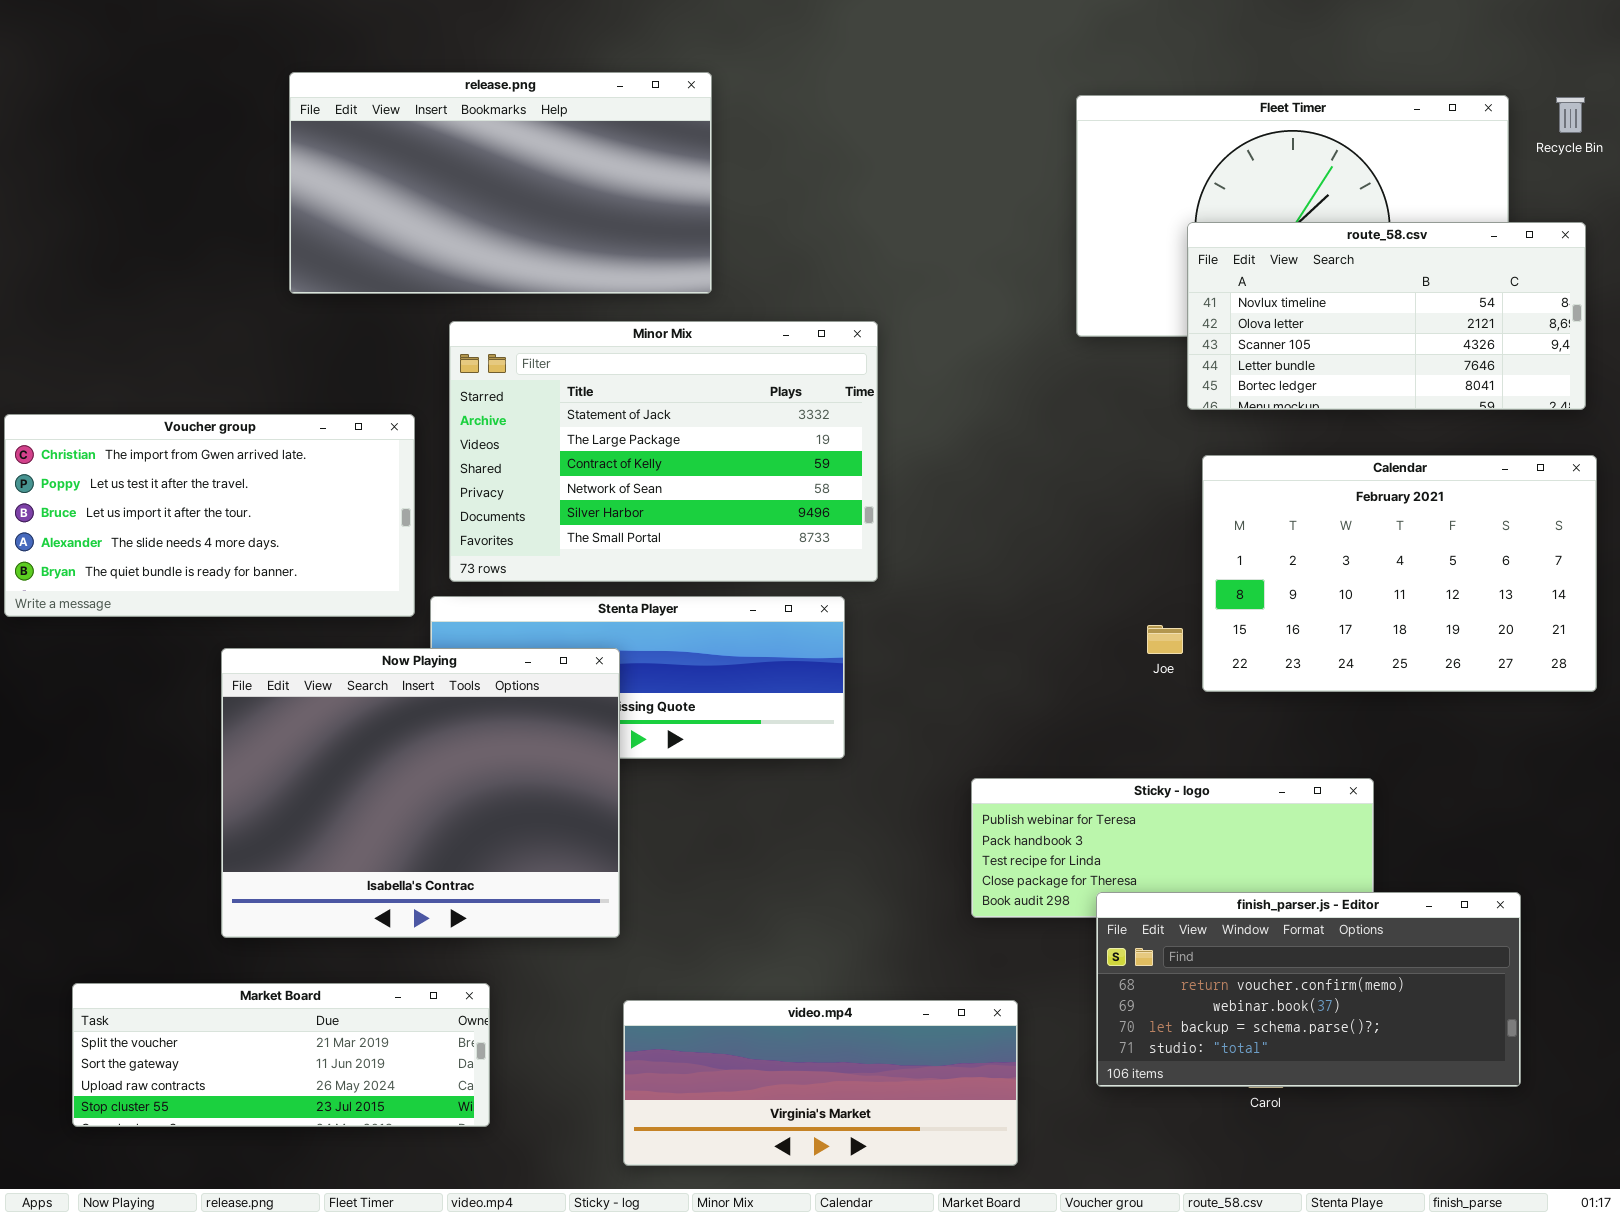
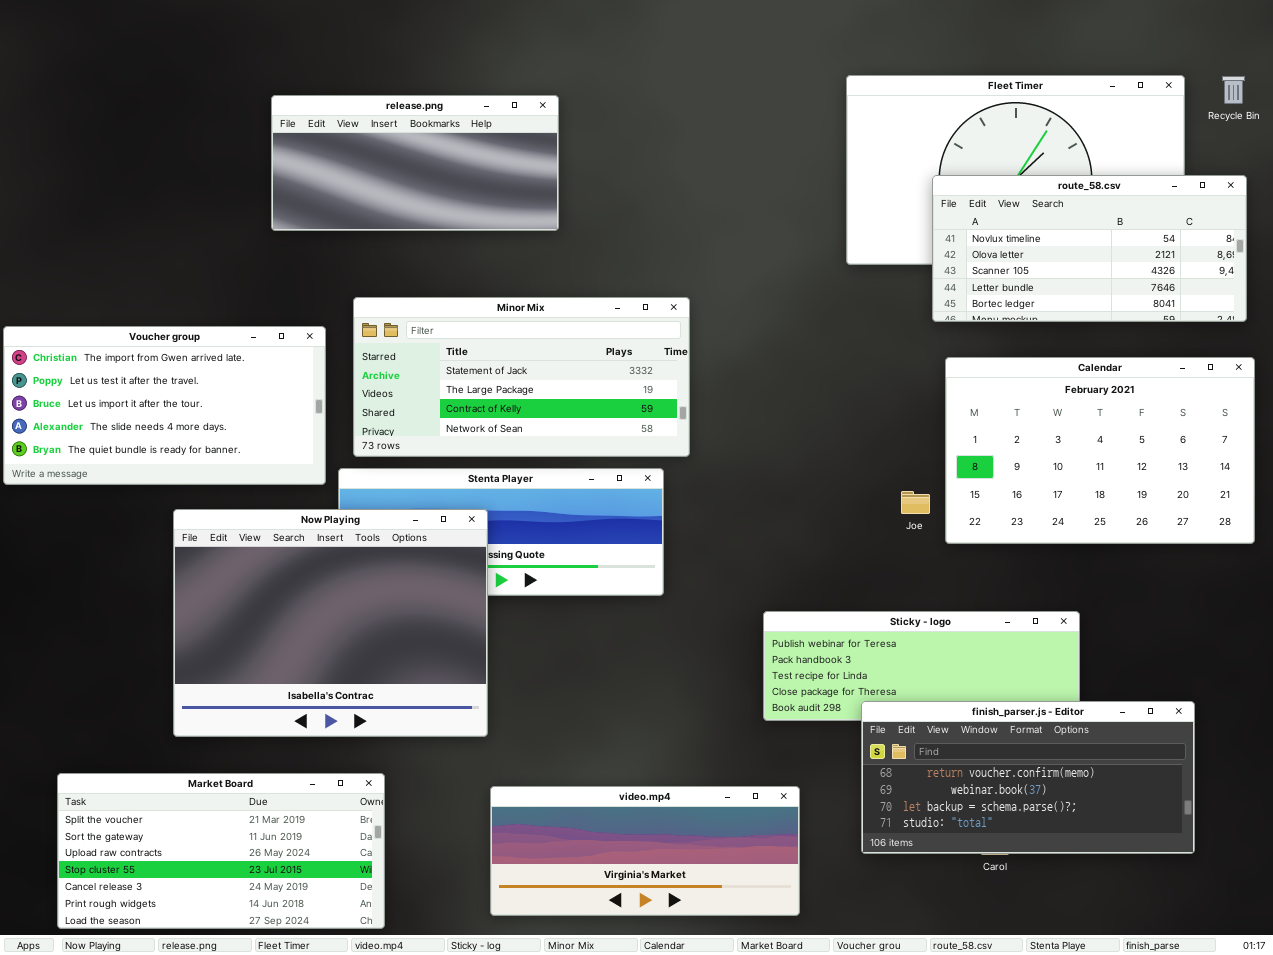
release.png: [289,72,712,294] -> [271,95,559,231], resized
Minor Mix: [449,321,878,582] -> [353,297,690,457], resized
Market Board: [72,983,490,1127] -> [57,773,385,929], resized

